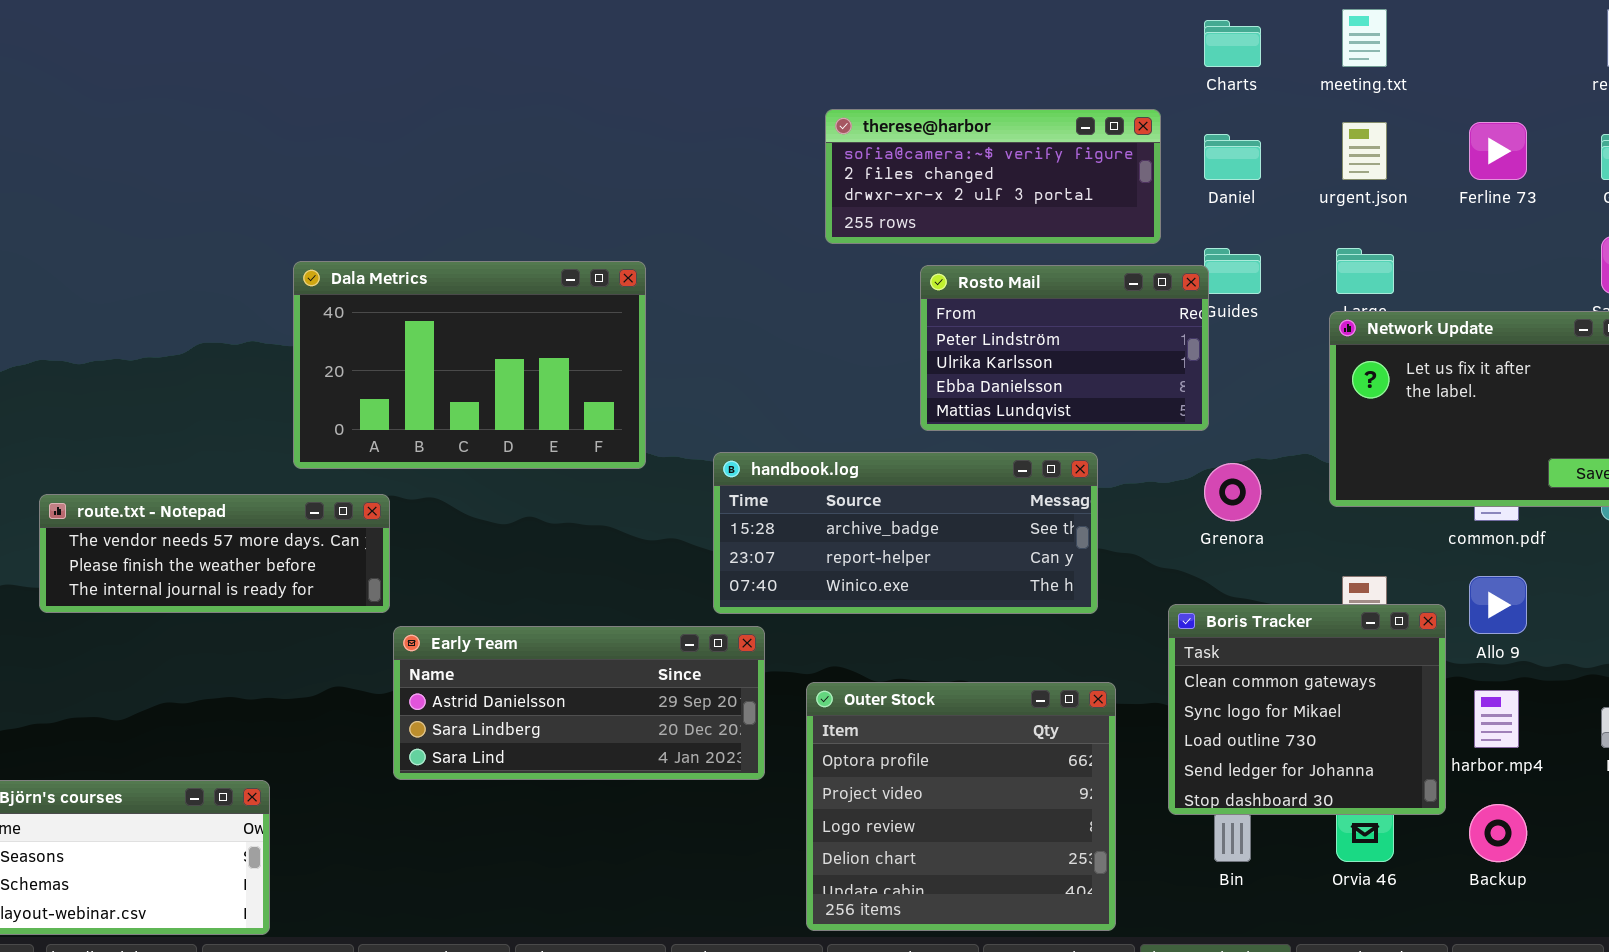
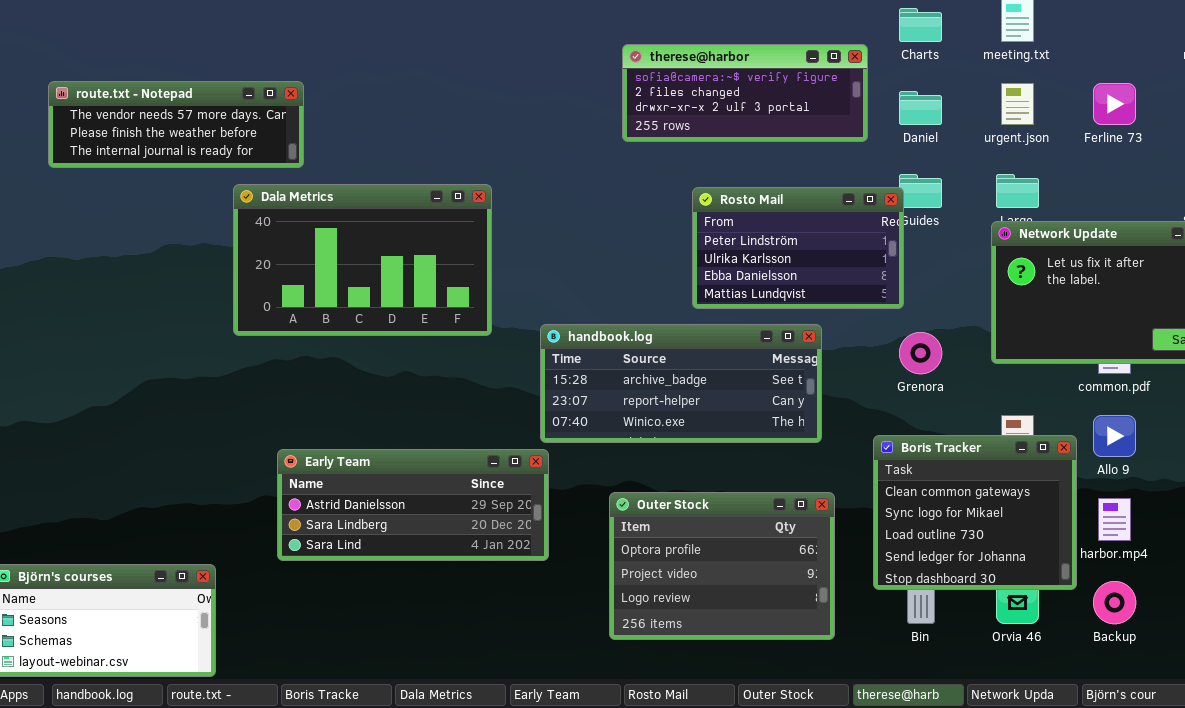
therese@harbor: [825,109,1161,244] -> [622,44,868,142], moved
route.txt - Notepad: [39,494,390,613] -> [48,81,304,168], moved
Early Team: [393,626,765,780] -> [277,449,549,561], moved
Outer Stock: [806,682,1116,931] -> [609,492,835,640], resized

